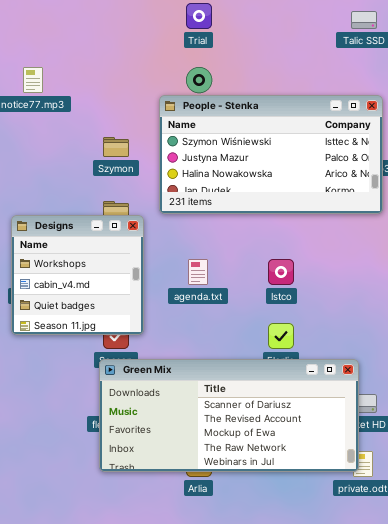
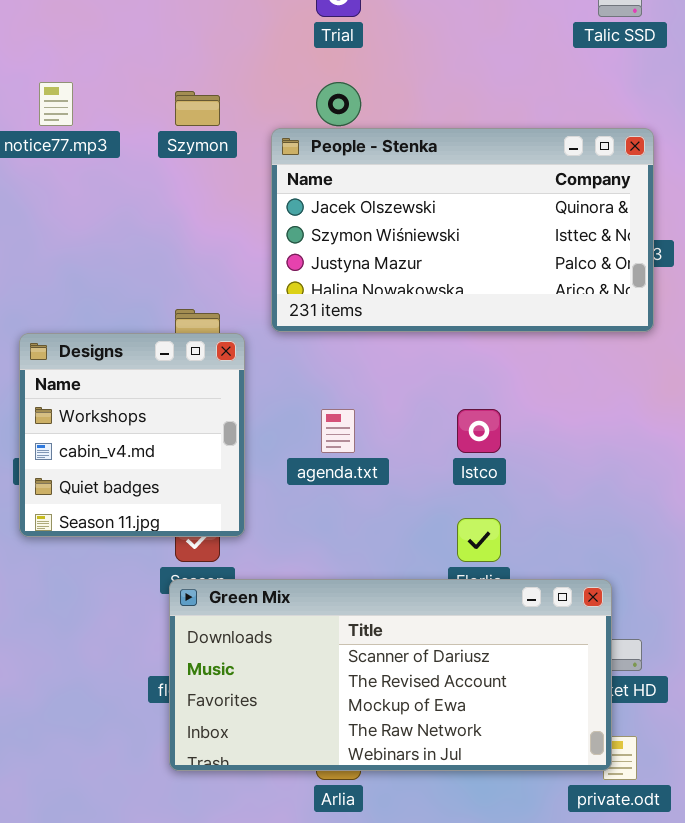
People - Stenka: [159,95,383,214] -> [271,128,654,332], scrolled up 1 row
Szymon: [103,137,129,157] -> [175,91,220,126], moved

